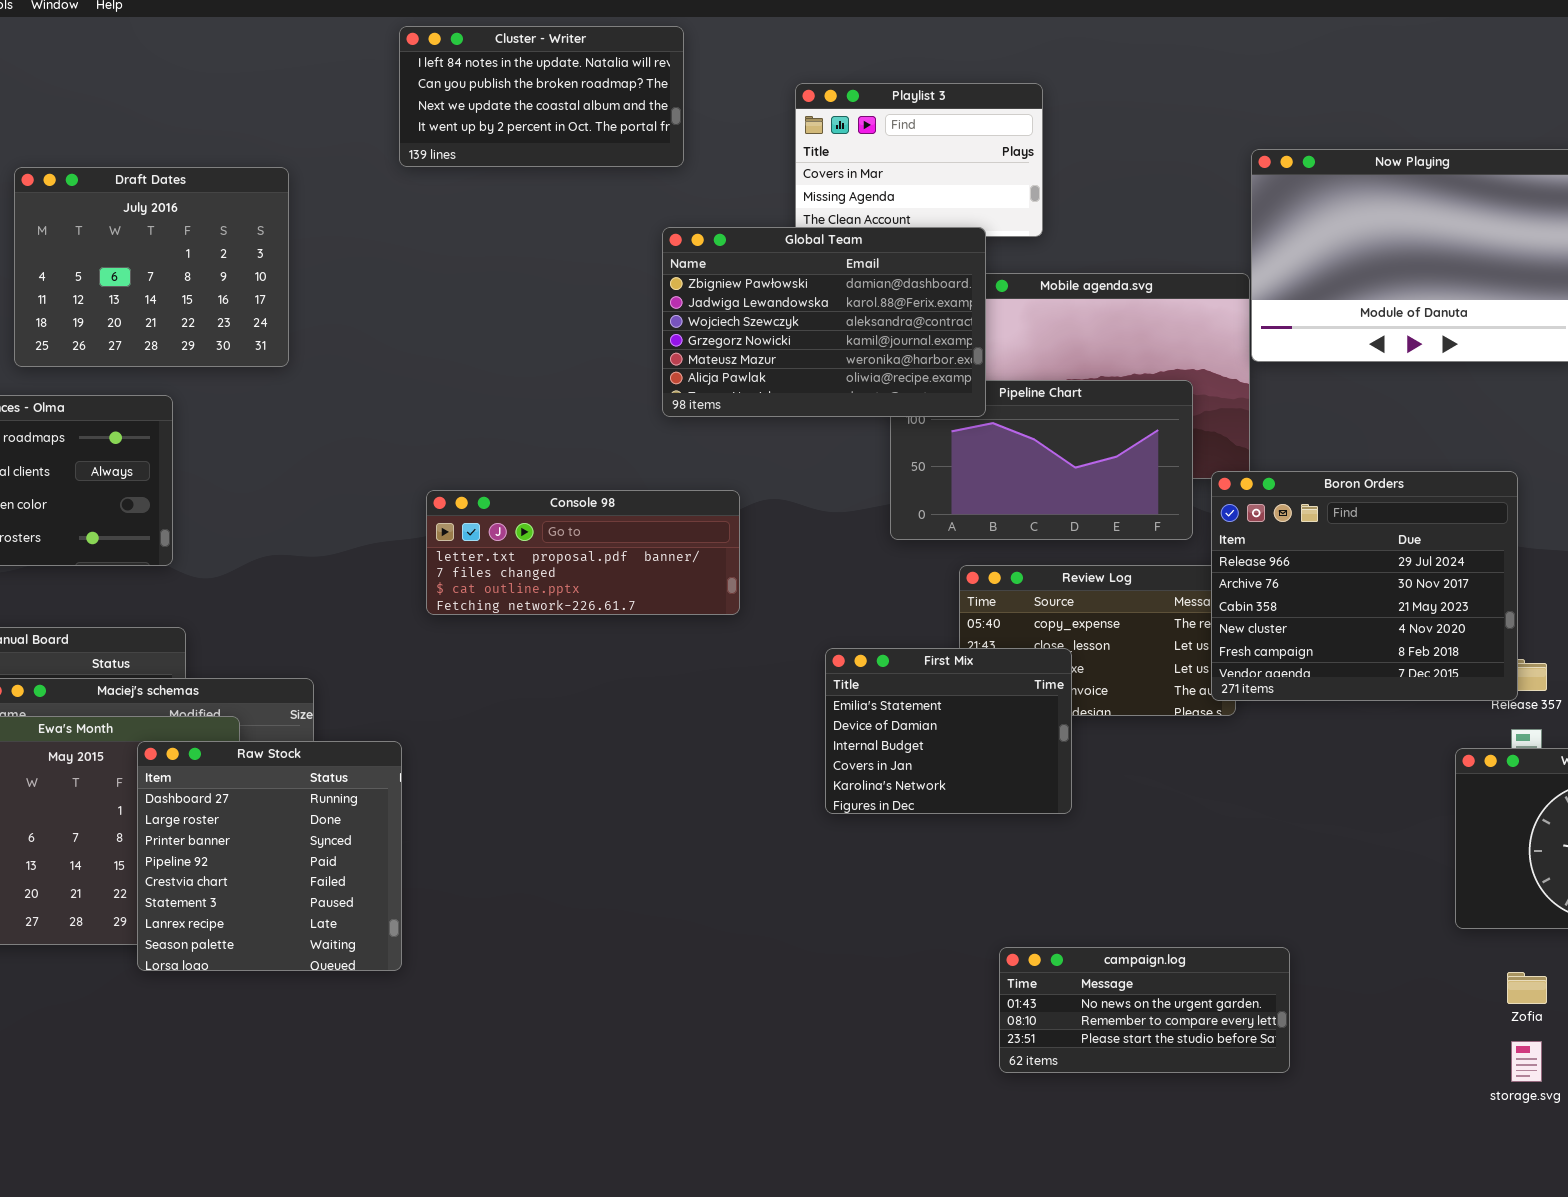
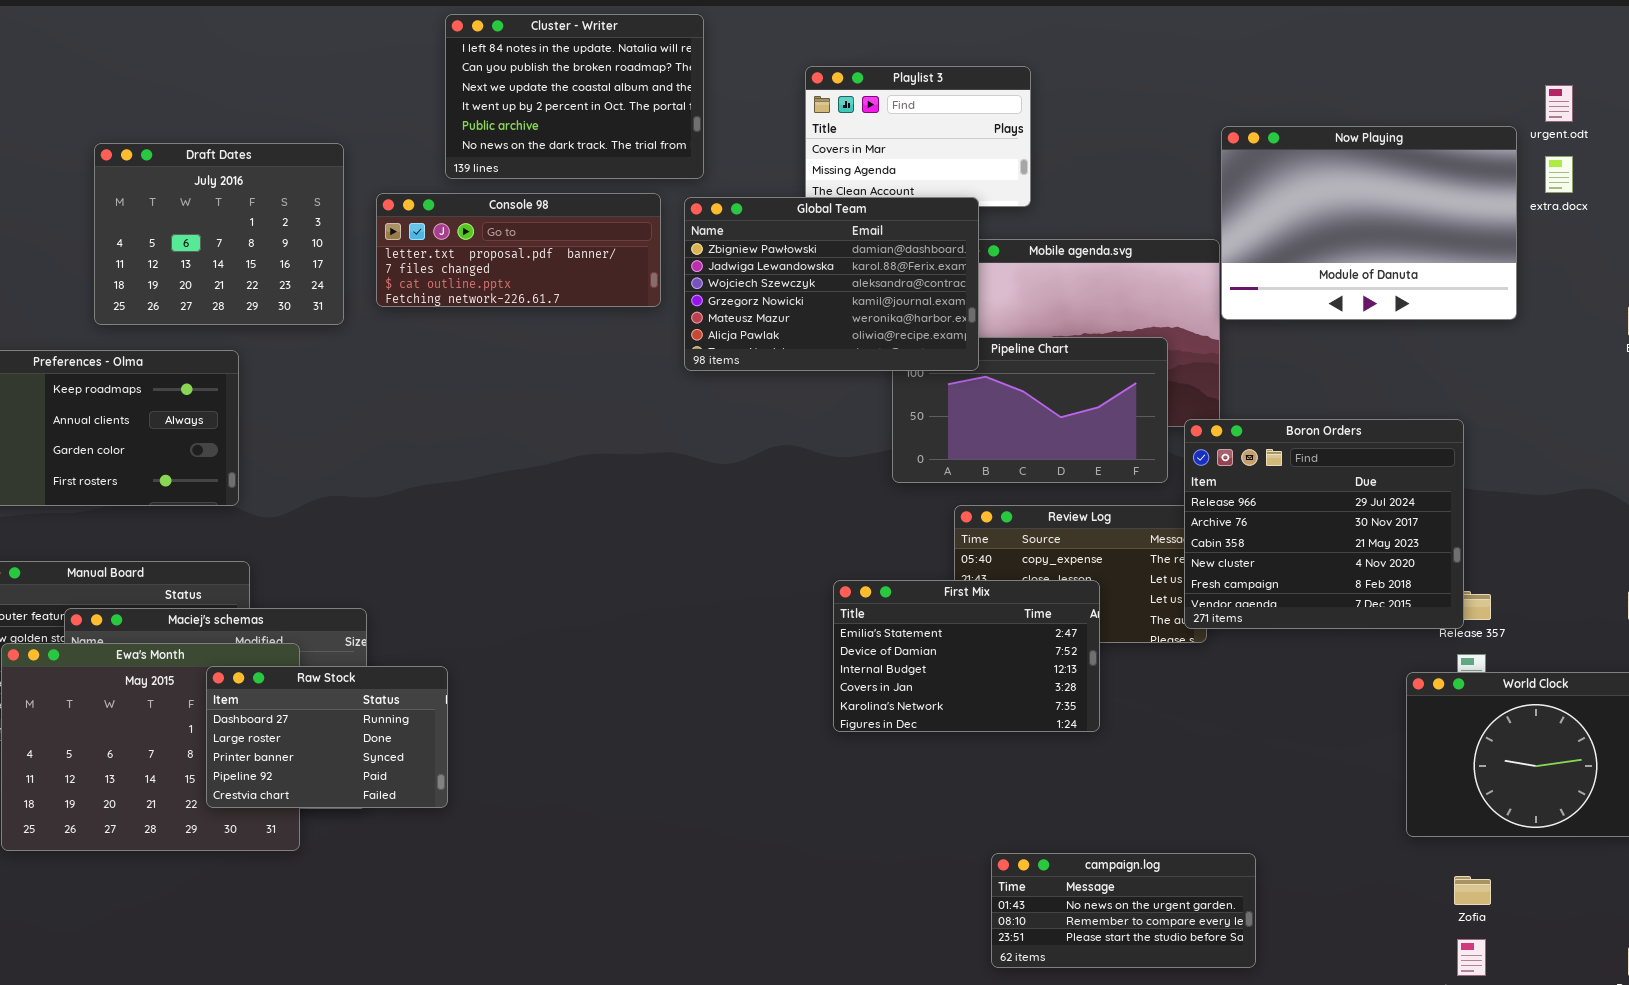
Cluster - Writer: [399,26,684,167] -> [445,14,704,179], resized
Console 98: [426,490,740,615] -> [376,193,661,307], moved
First Mix: [825,648,1072,814] -> [833,580,1100,732], resized
Raw Stock: [137,741,402,971] -> [206,666,448,808], resized

